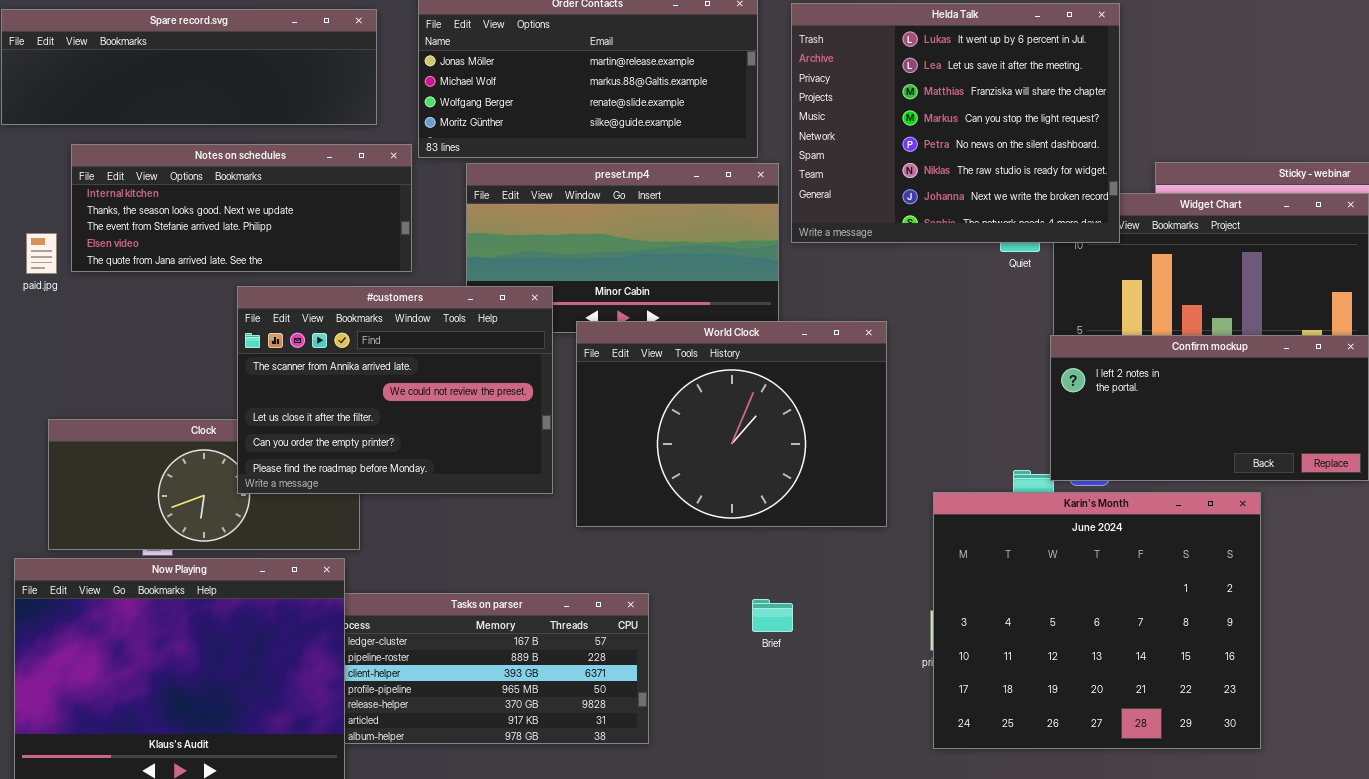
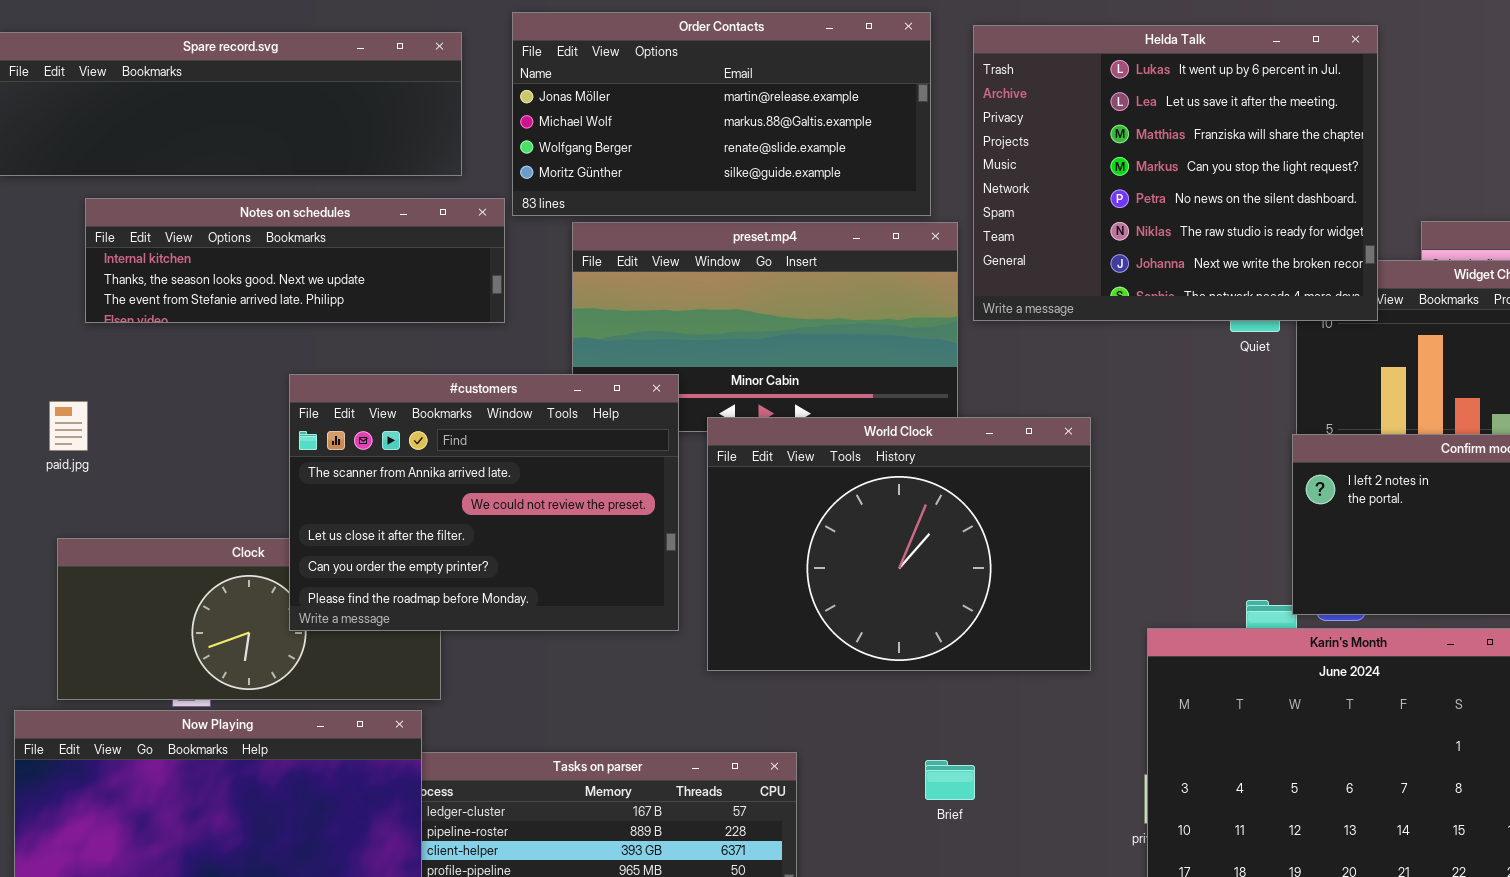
Notes on schedules: [71,144,412,272] -> [85,198,505,323], resized
paid.jpg: [26,233,57,274] -> [49,401,88,451], moved

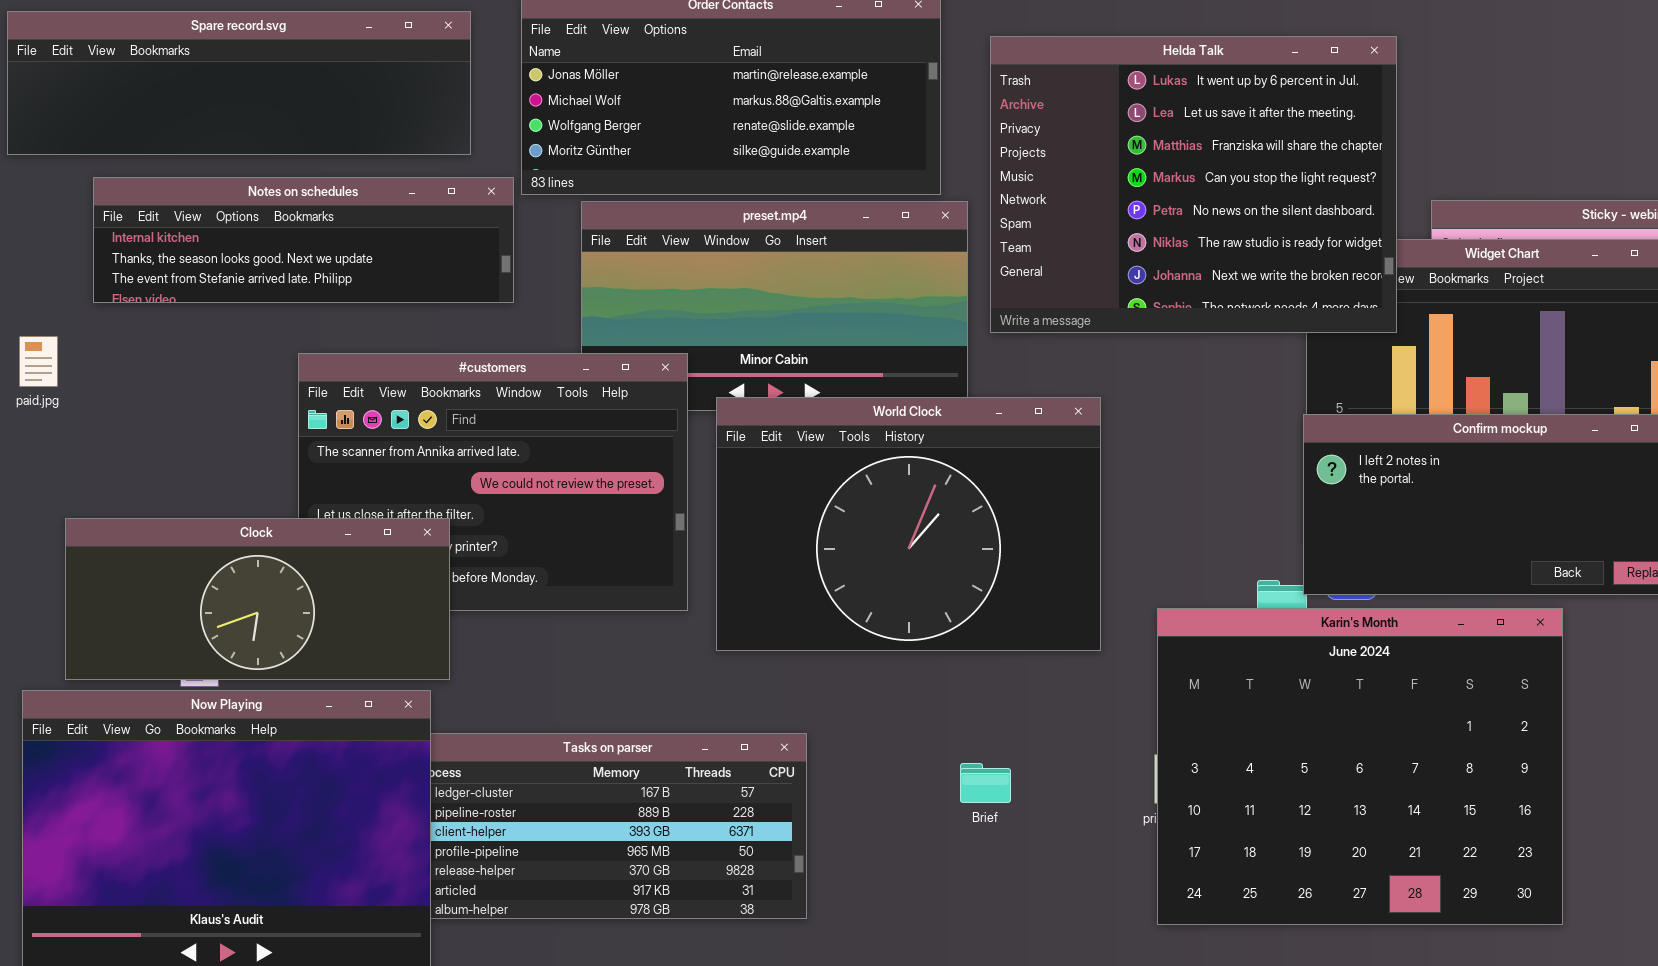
Helda Talk: [973,25,1378,321] -> [990,36,1397,333], moved
paid.jpg: [49,401,88,451] -> [19,336,58,387], moved
Clock: [57,538,441,700] -> [65,518,450,680], raised
Brief: [925,760,975,800] -> [960,763,1011,803], moved

